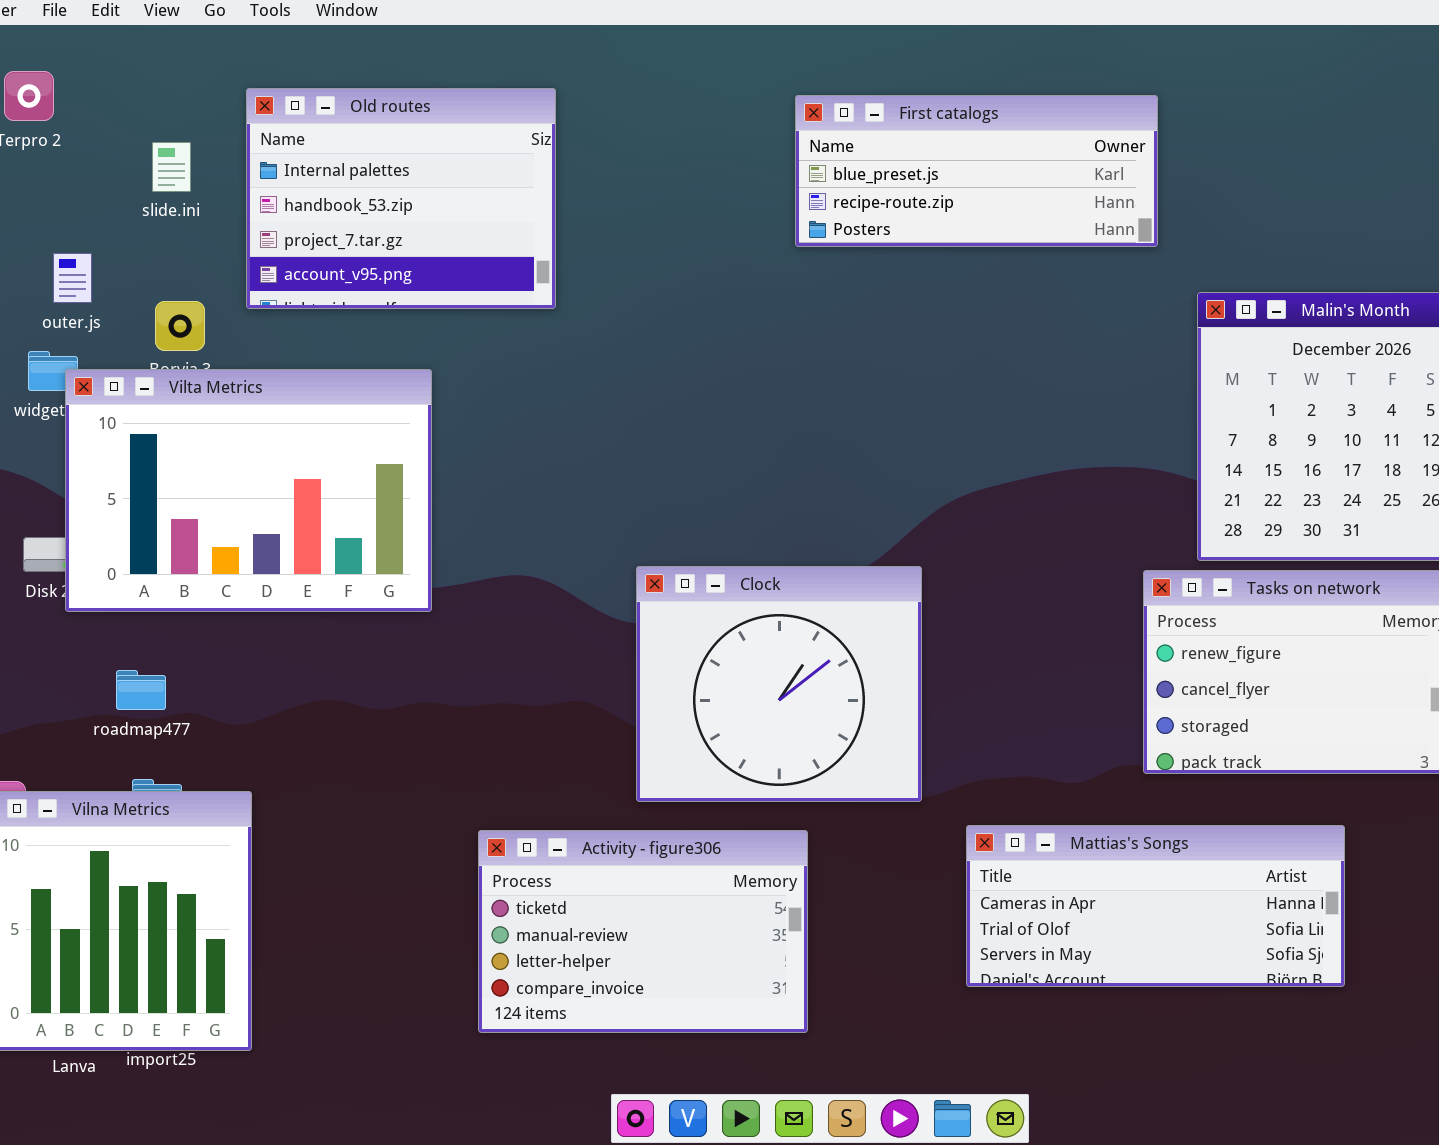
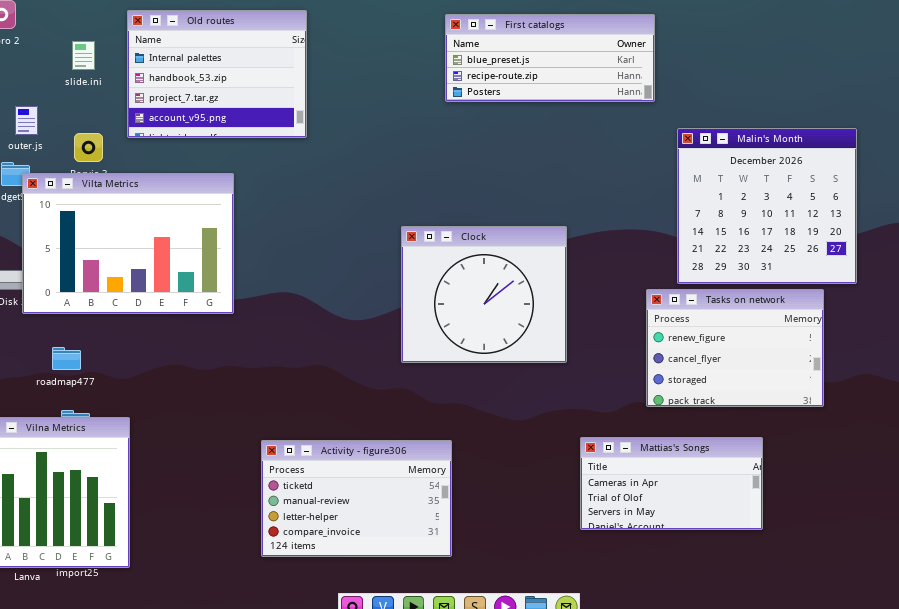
Clock: [636,566,922,802] -> [401,226,567,363], moved
Mattias's Songs: [966,825,1345,987] -> [580,437,763,530], resized

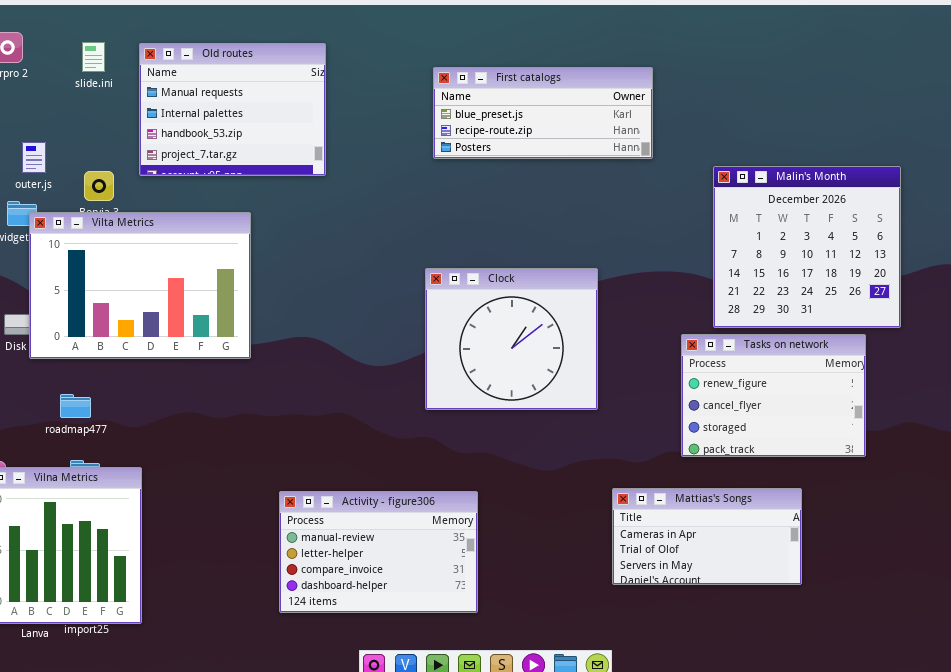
Old routes: [127,10,307,138] -> [139,43,326,176], scrolled up 1 row
First catalogs: [445,14,655,102] -> [433,67,653,159], moved
slide.ini: [72,41,95,70] -> [82,42,105,72], moved
Activity - figure306: [261,440,452,557] -> [279,491,478,613], scrolled down 1 row

